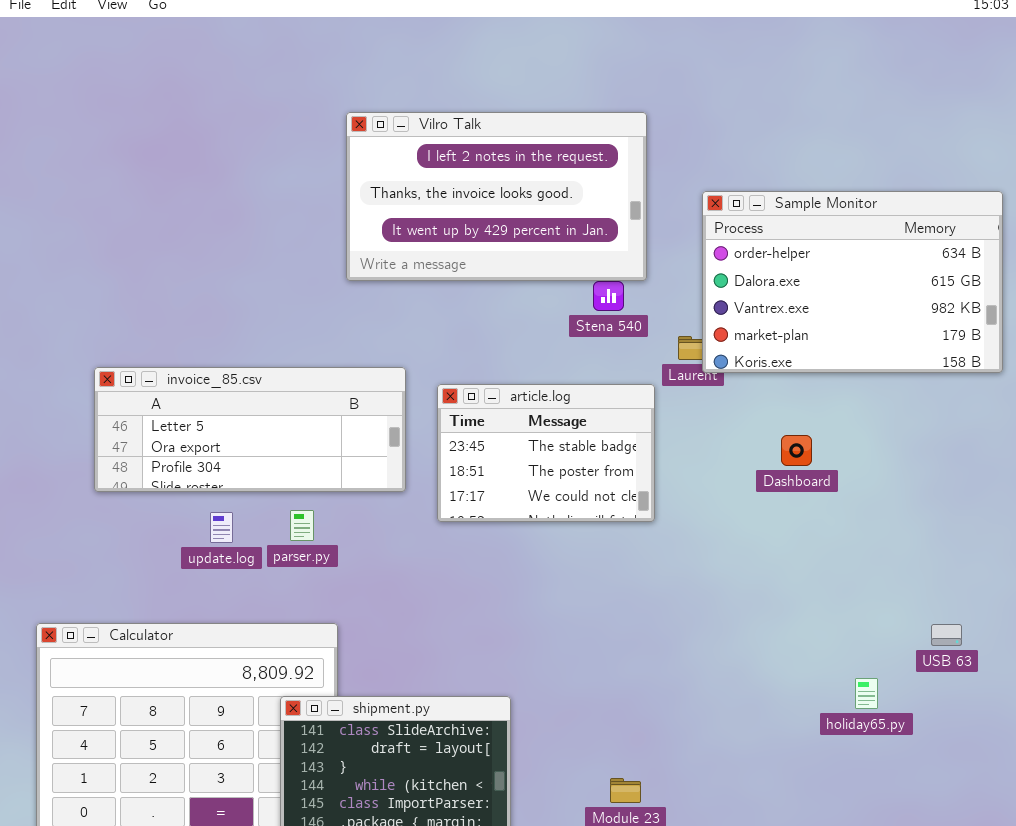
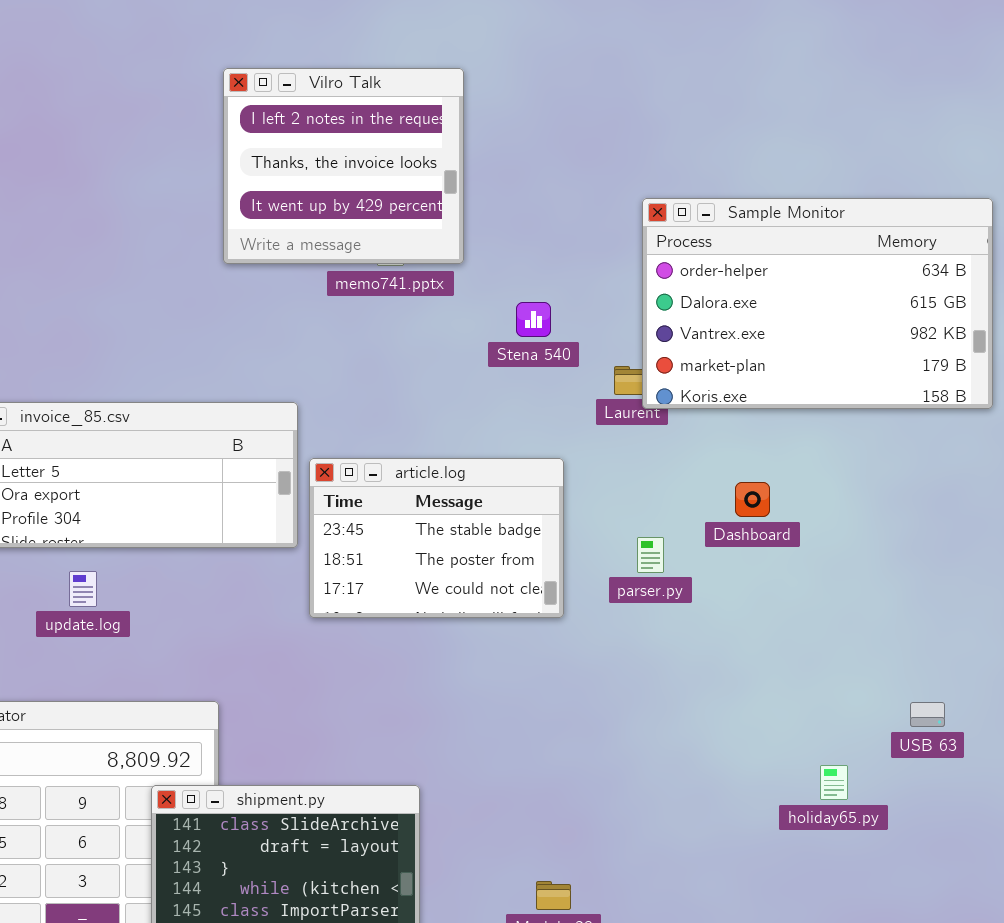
Vilro Talk: [346,112,647,281] -> [223,68,464,264], moved, resized
article.log: [437,384,655,522] -> [309,458,564,618], moved
parser.py: [290,510,314,541] -> [637,537,664,573], moved

